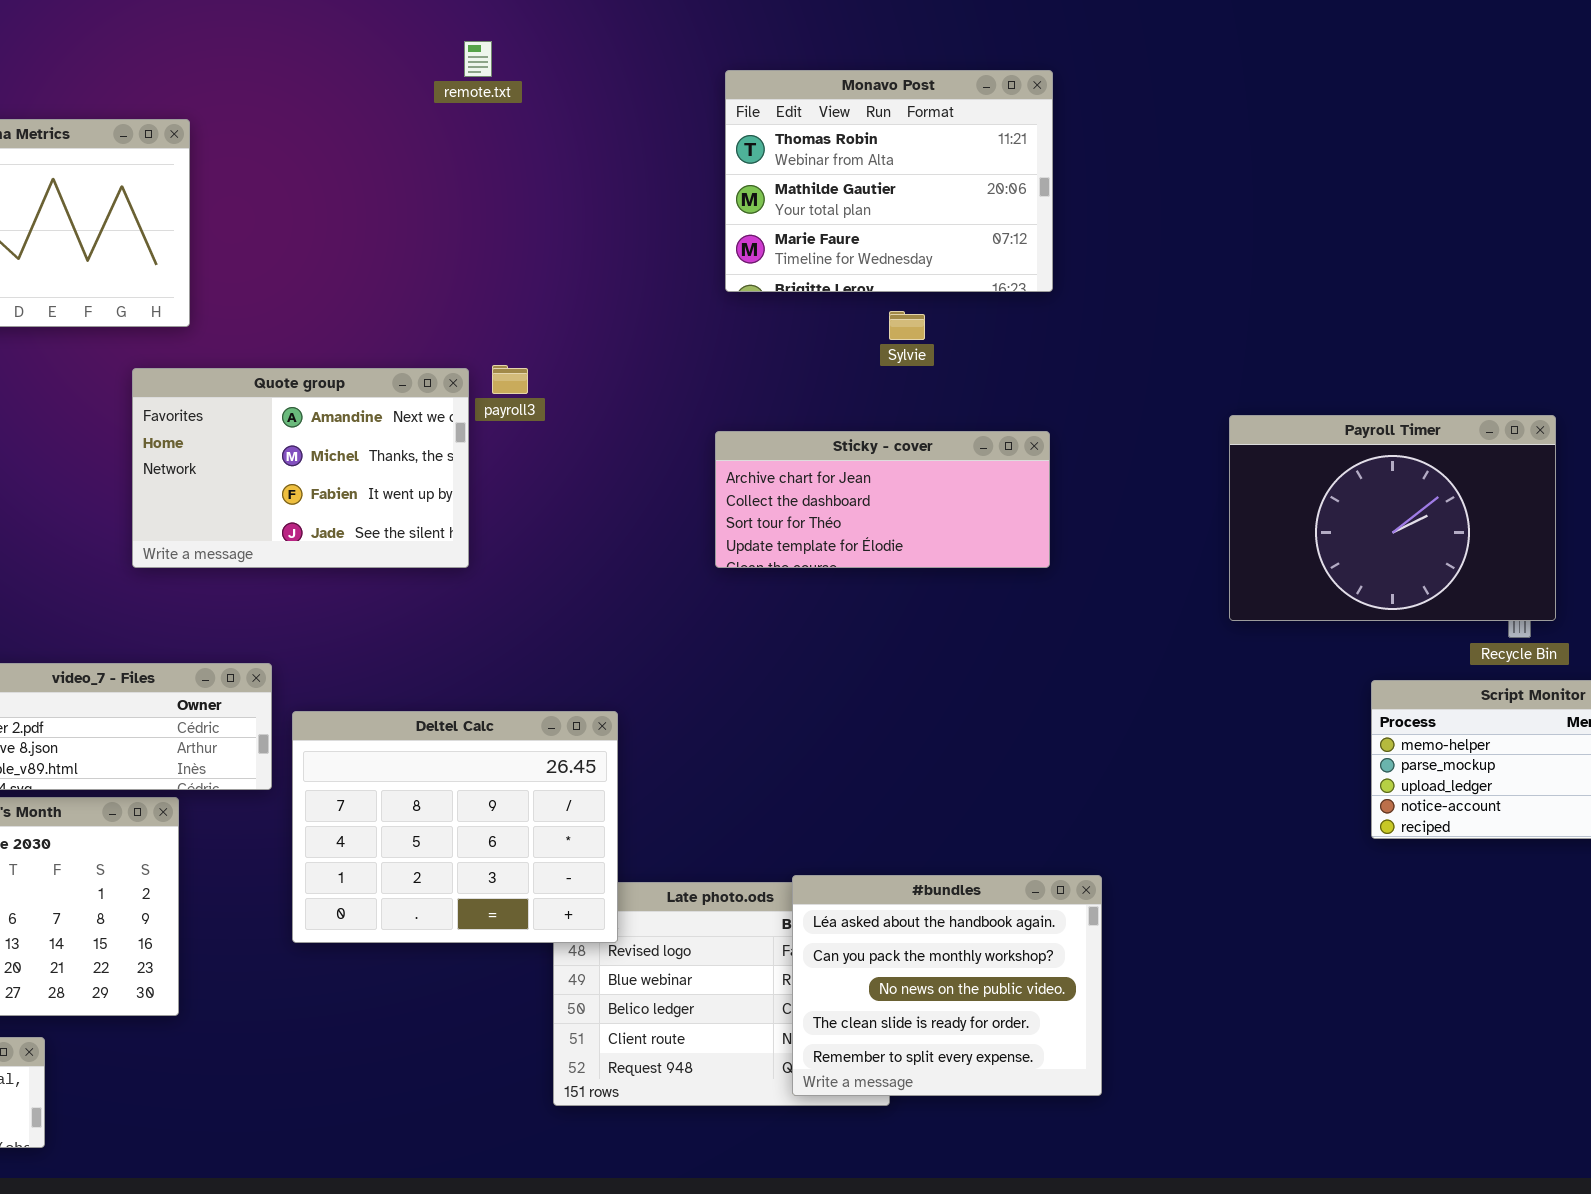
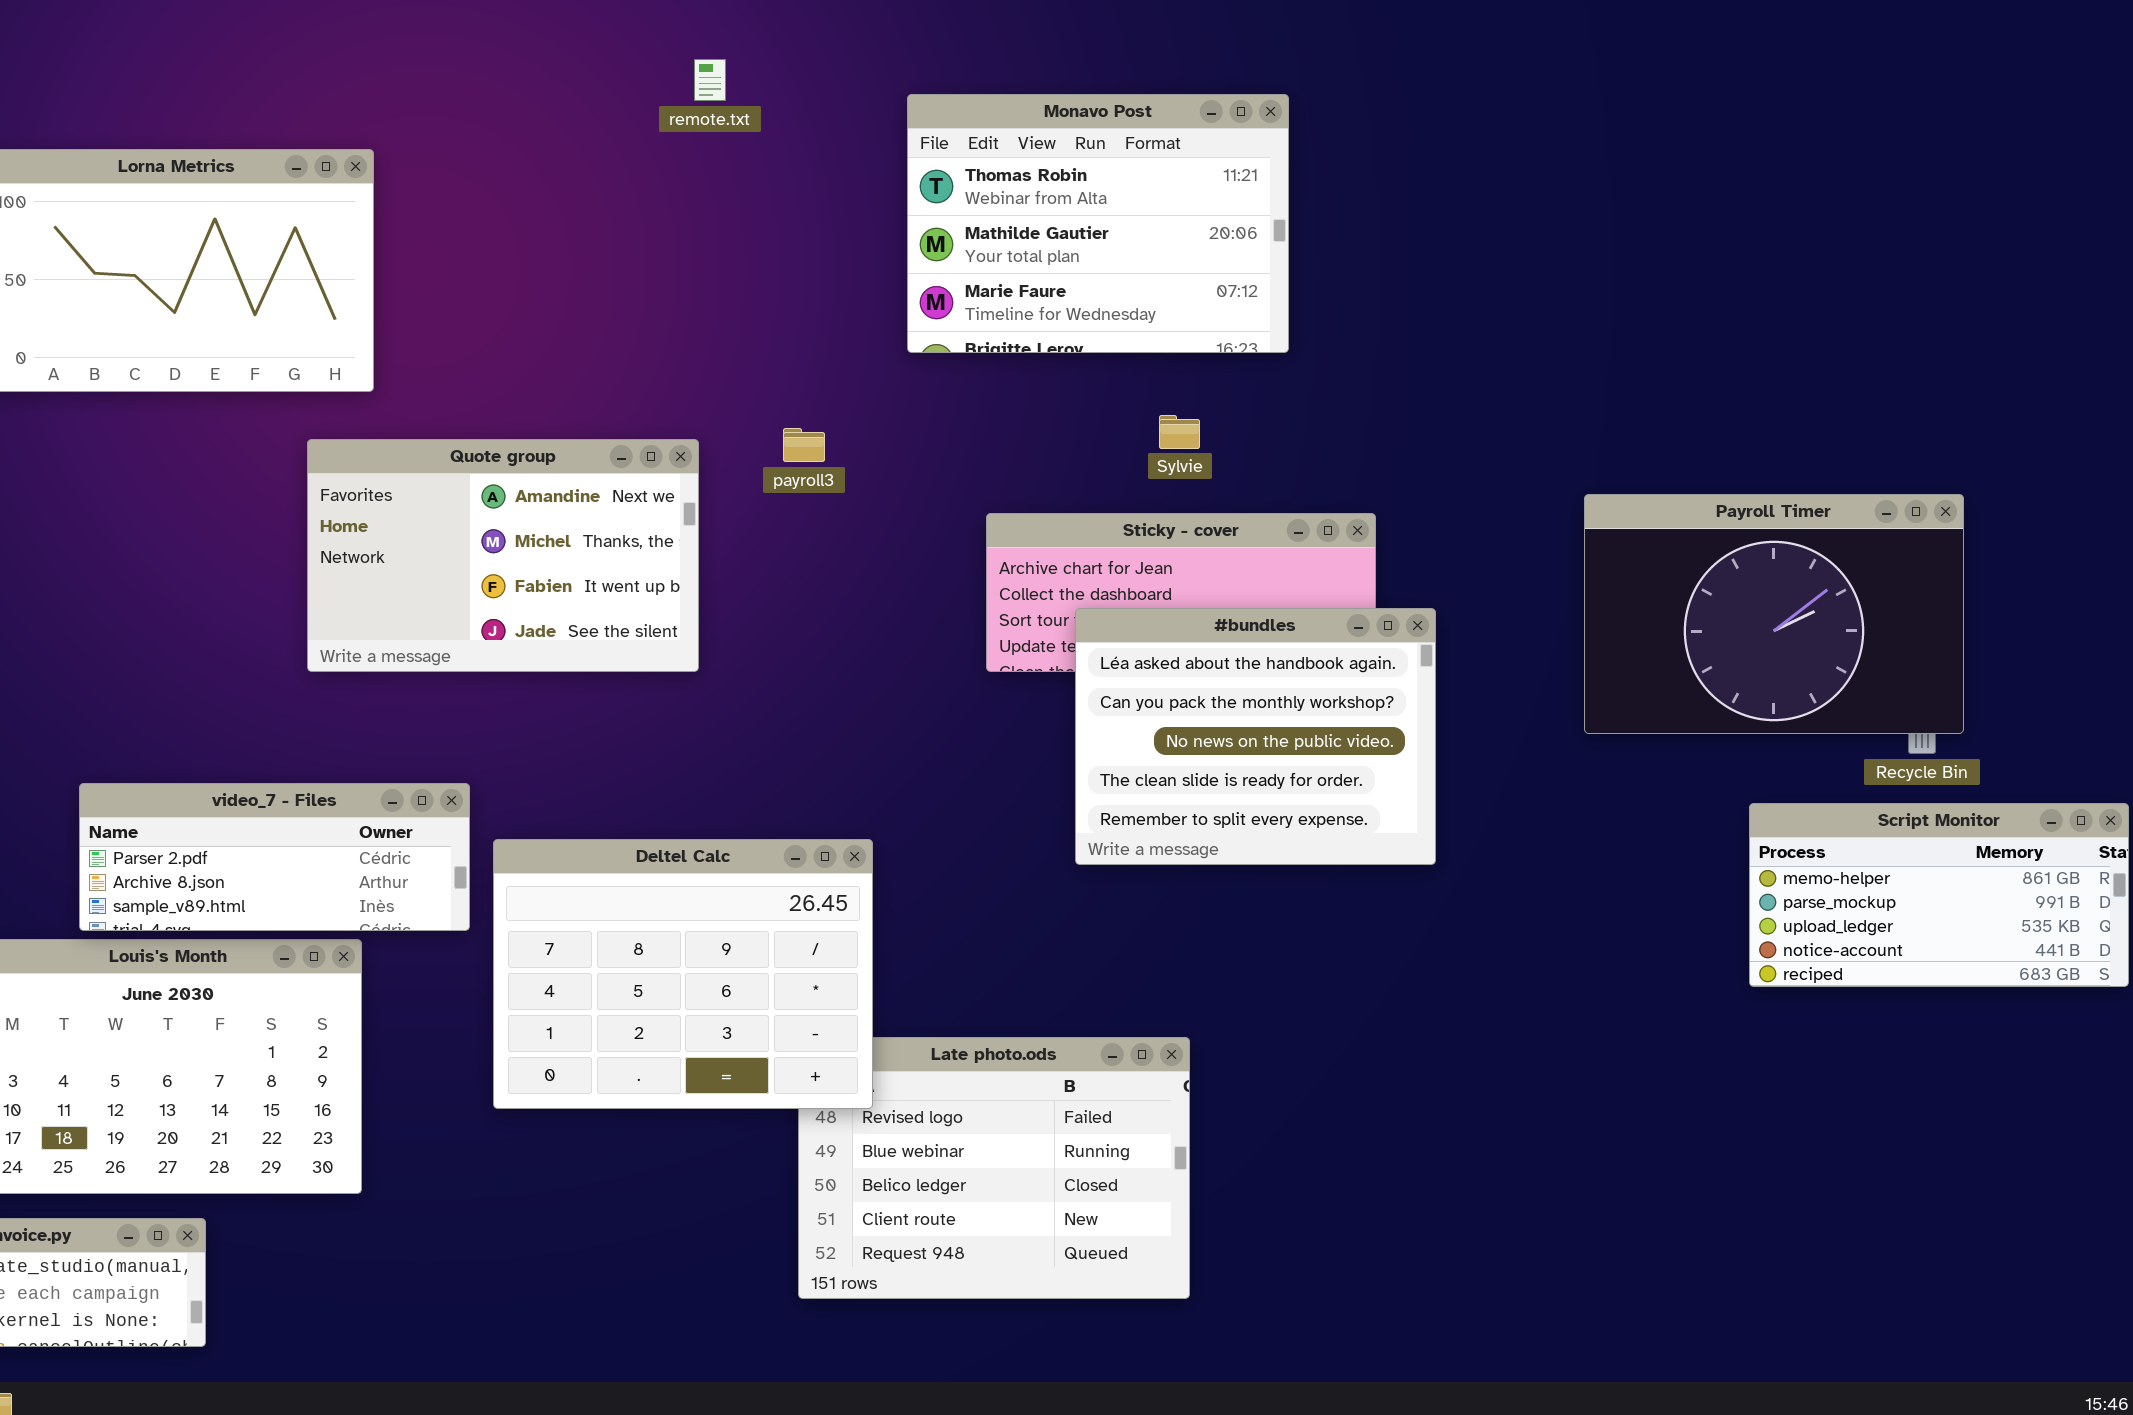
Monavo Post: [725,70,1053,292] -> [907,94,1289,353], moved
Sylvie: [889,311,925,340] -> [1159,415,1200,449], moved
payroll3: [492,365,528,394] -> [783,428,825,462], moved
#bundles: [792,875,1102,1096] -> [1075,608,1436,865], moved

